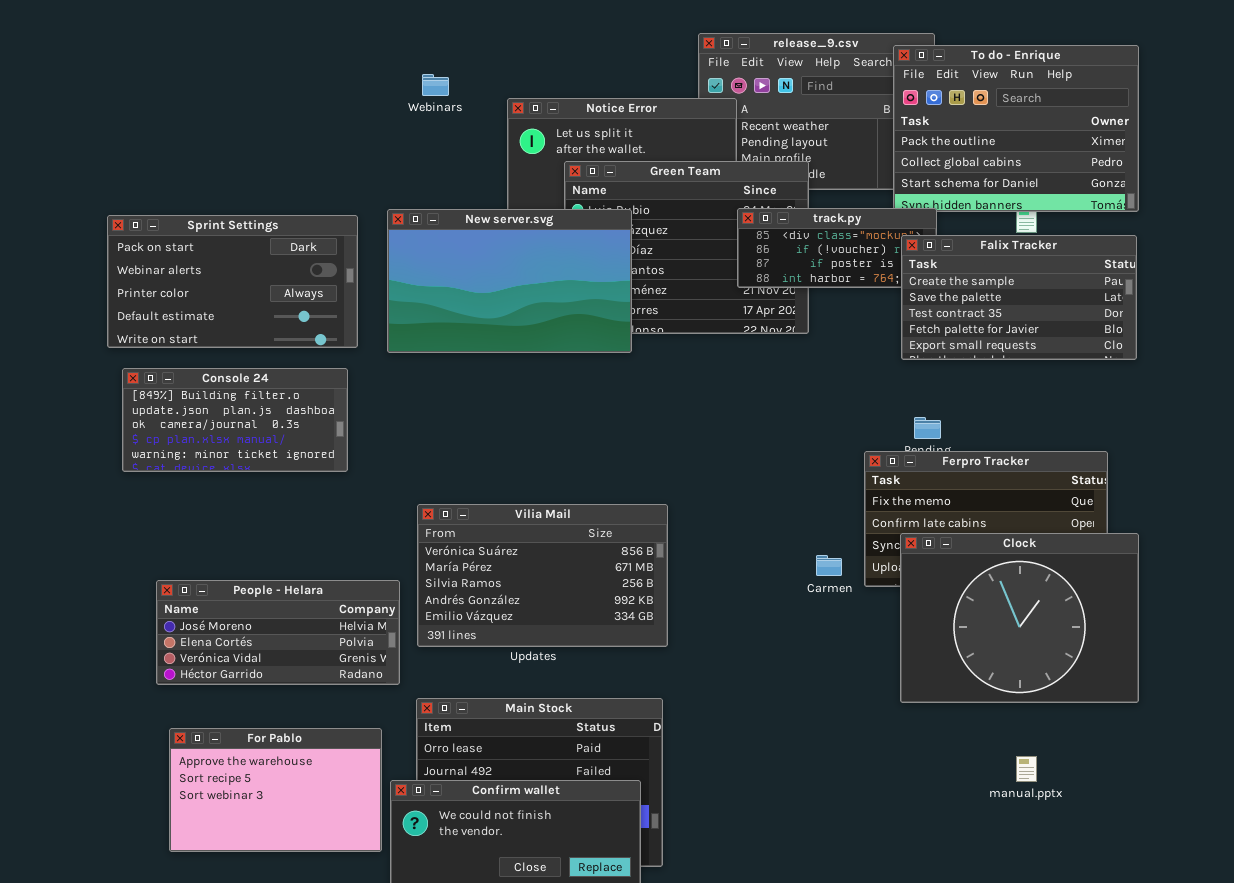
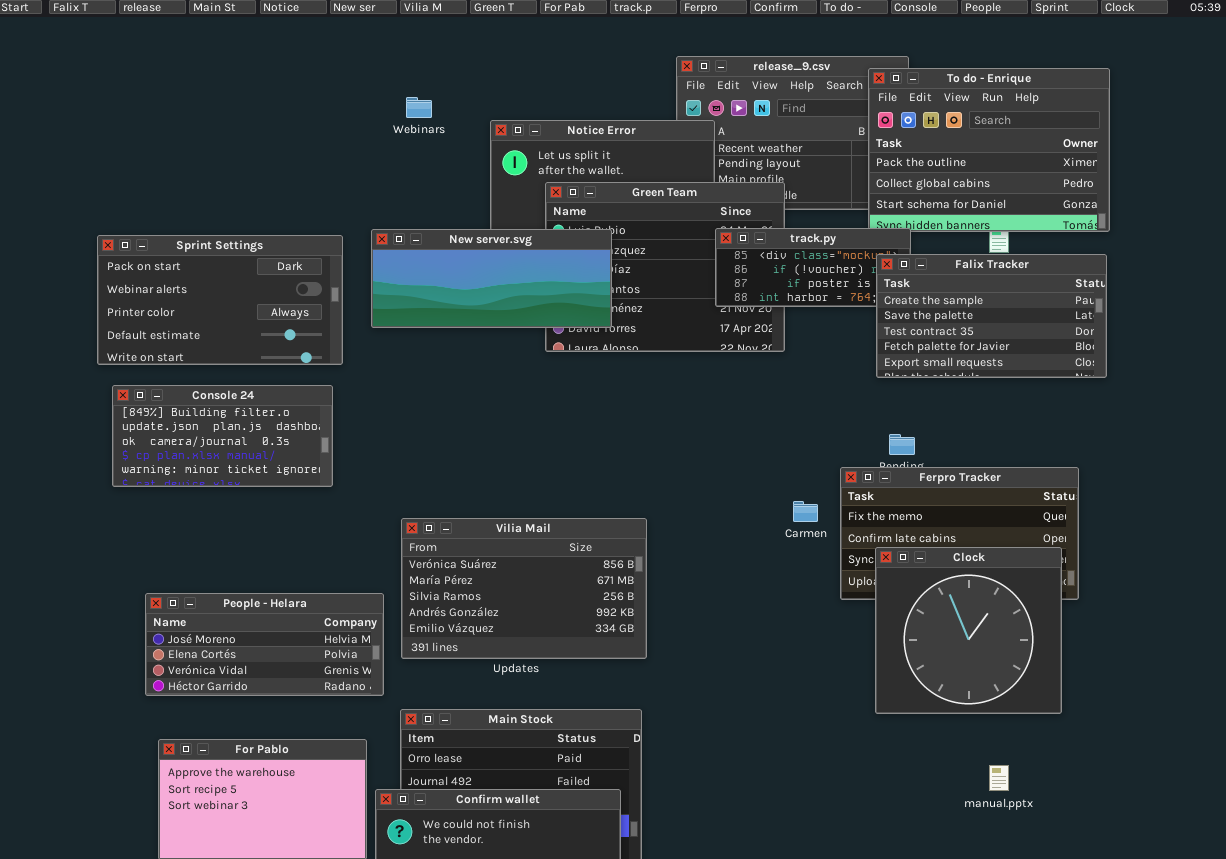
New server.svg: [387,209,632,353] -> [371,229,612,328], resized
Clock: [900,533,1139,703] -> [875,547,1062,714], resized
Carmen: [816,555,842,576] -> [793,501,818,522], moved

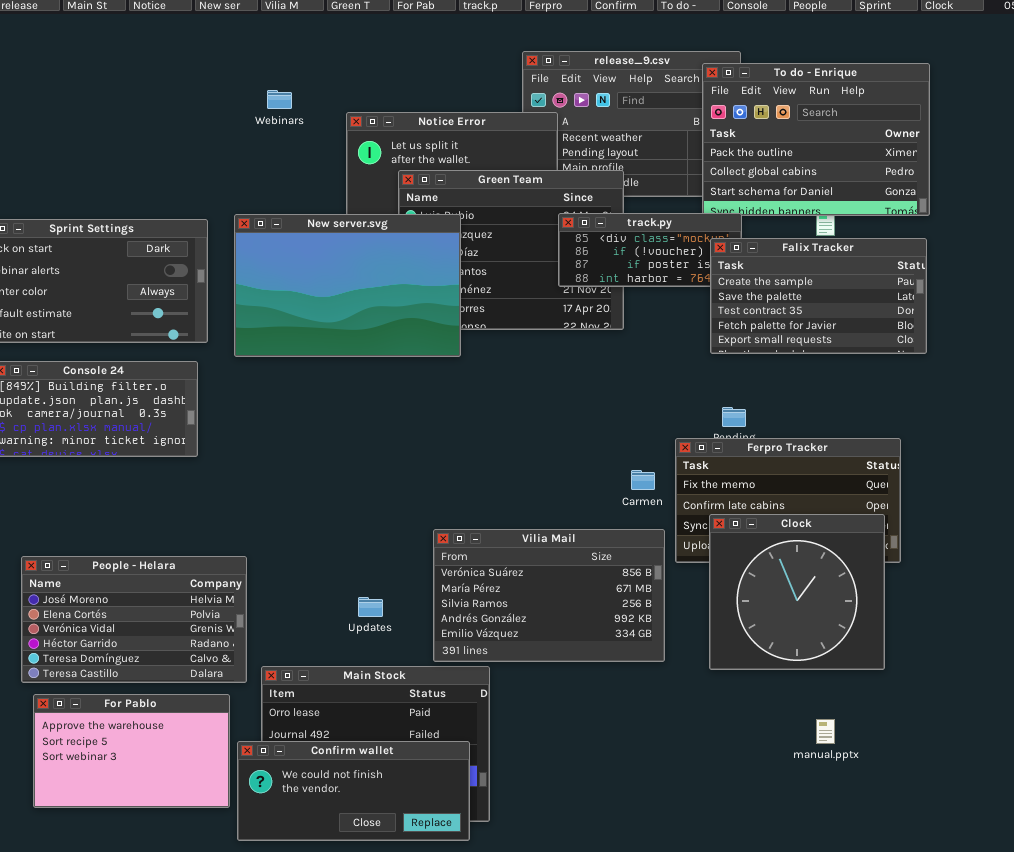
New server.svg: [371,229,612,328] -> [234,214,461,357], resized
Vilia Mail: [401,518,647,659] -> [433,529,665,662], moved
People - Helara: [145,593,384,696] -> [21,556,247,683], resized

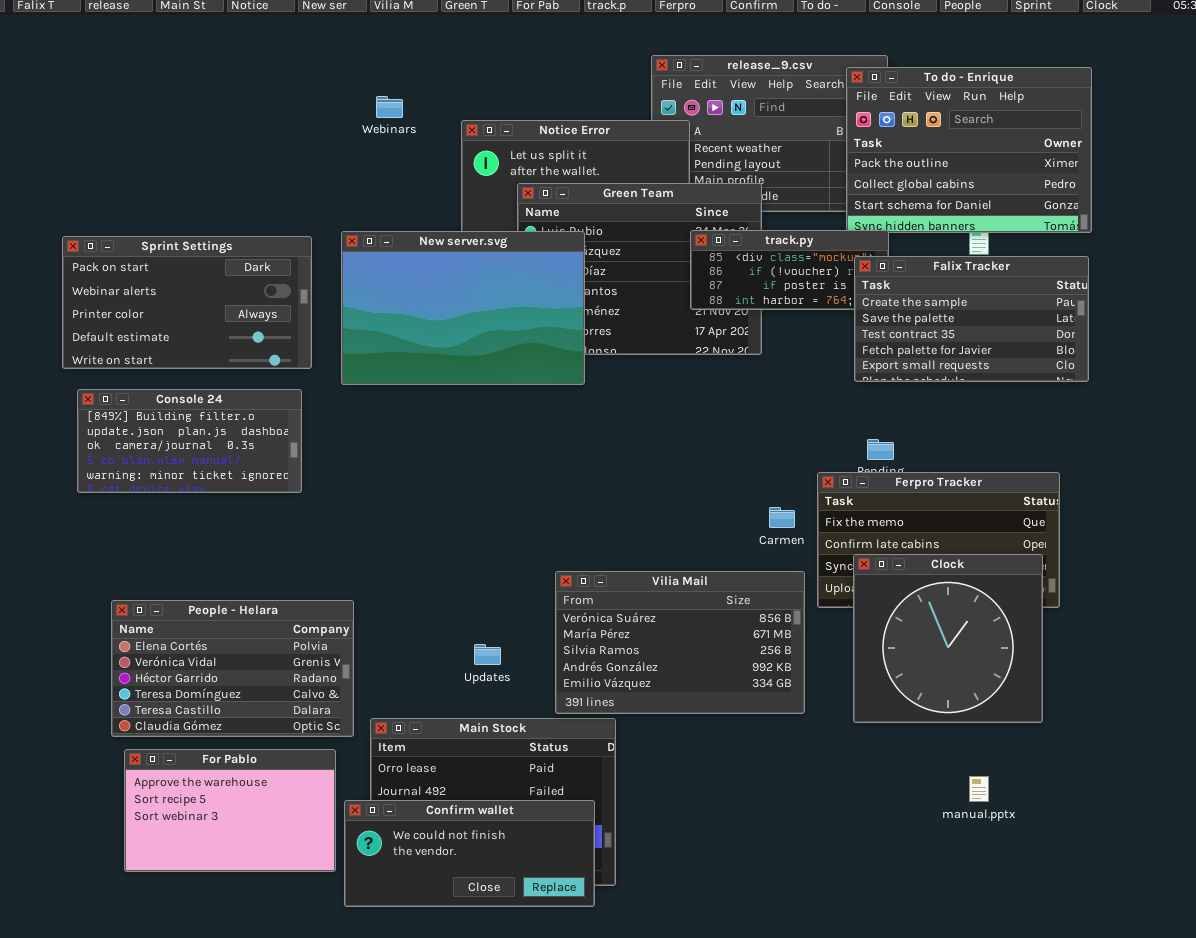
People - Helara: [21,556,247,683] -> [111,600,354,737], scrolled down 1 row

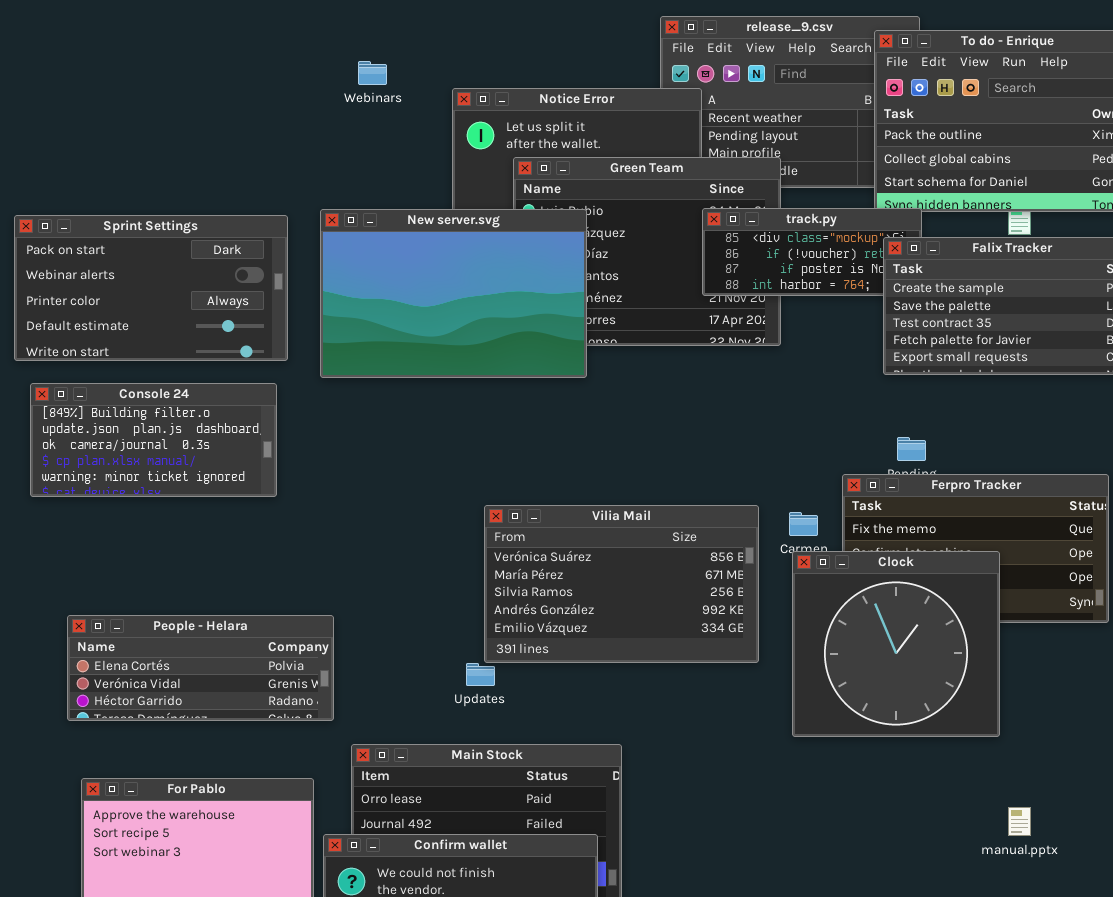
Clock: [853,554,1043,723] -> [792,551,1000,737], moved
Vilia Mail: [555,571,805,714] -> [484,505,759,663], moved
People - Helara: [111,600,354,737] -> [67,615,334,721], resized

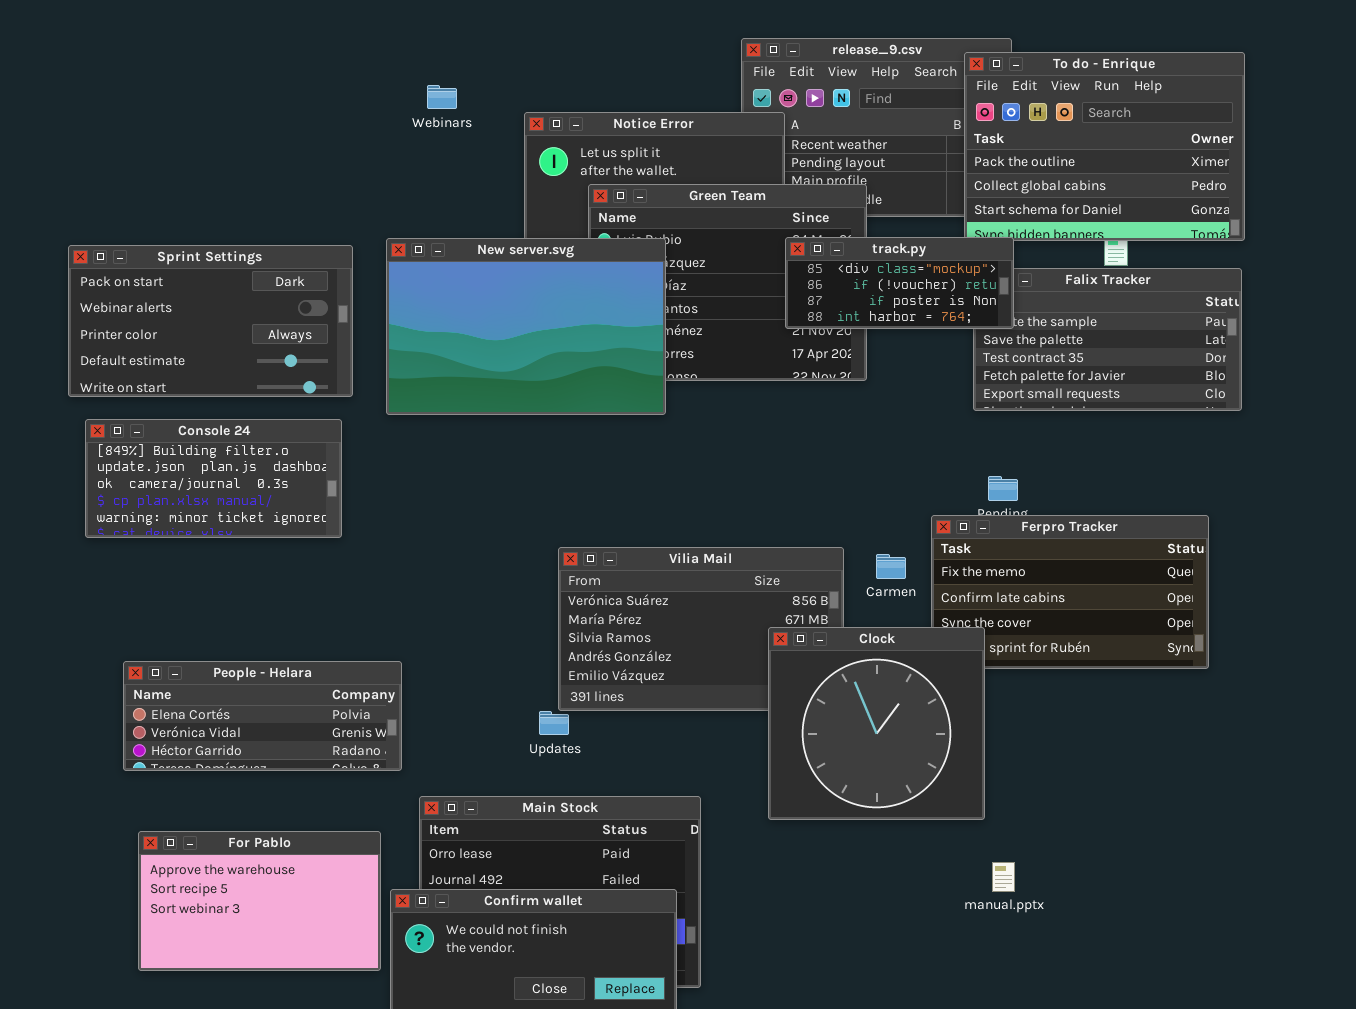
track.py: [702,208,922,296] -> [785,237,1014,329], raised
Clock: [792,551,1000,737] -> [768,627,985,820], moved
manual.pptx: [1008,807,1031,836] -> [992,862,1015,892], moved

